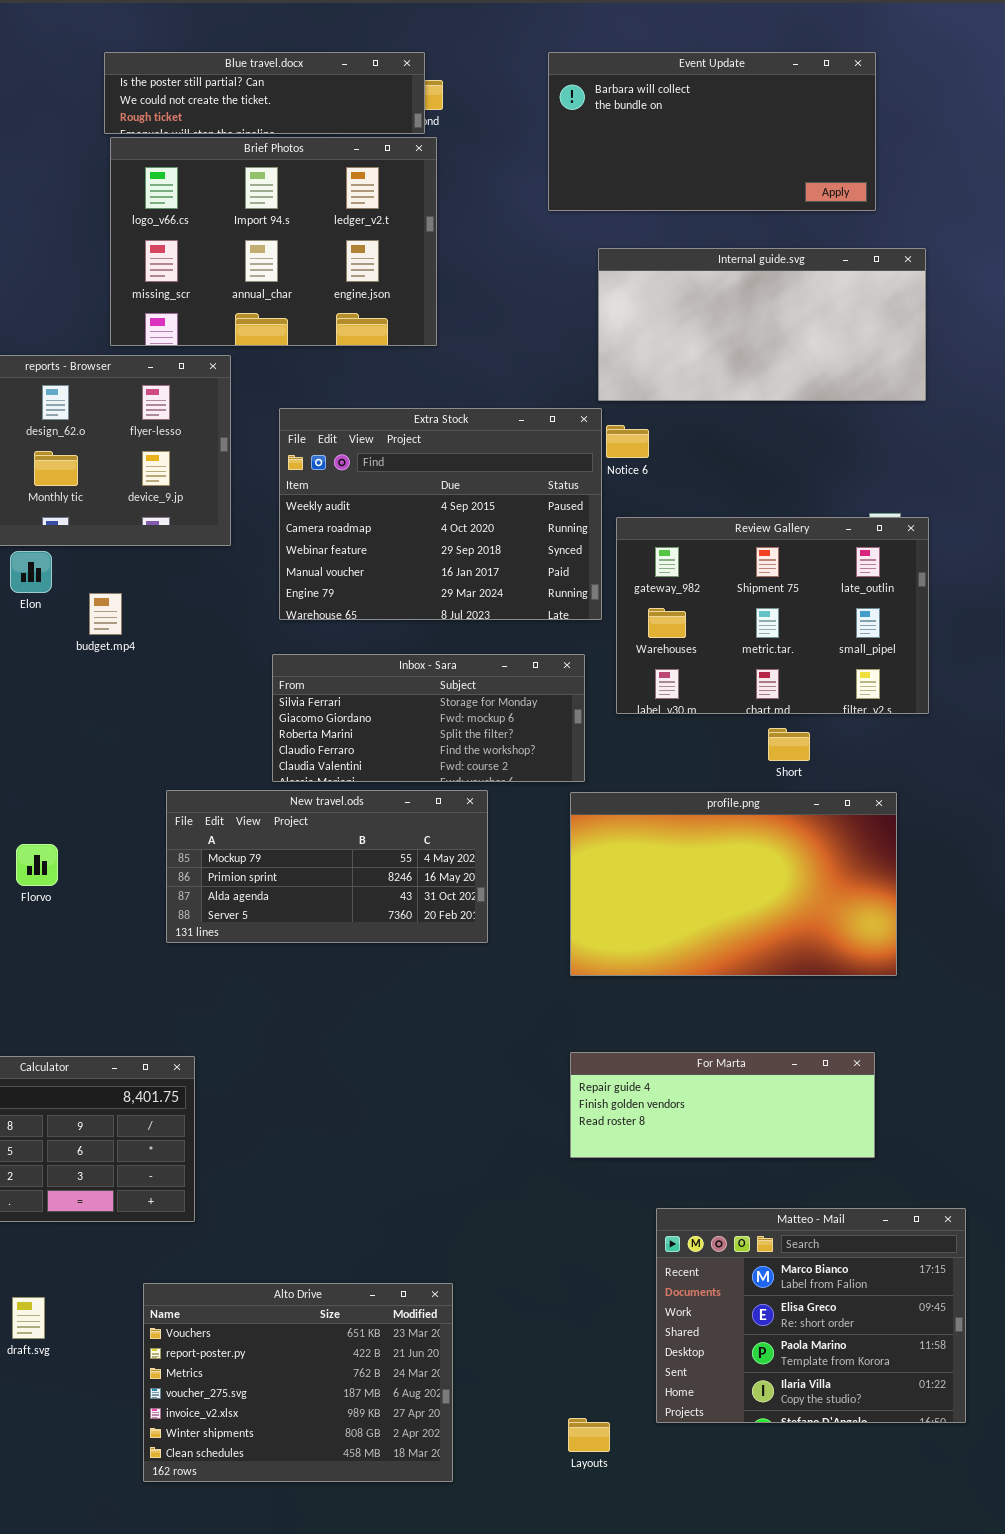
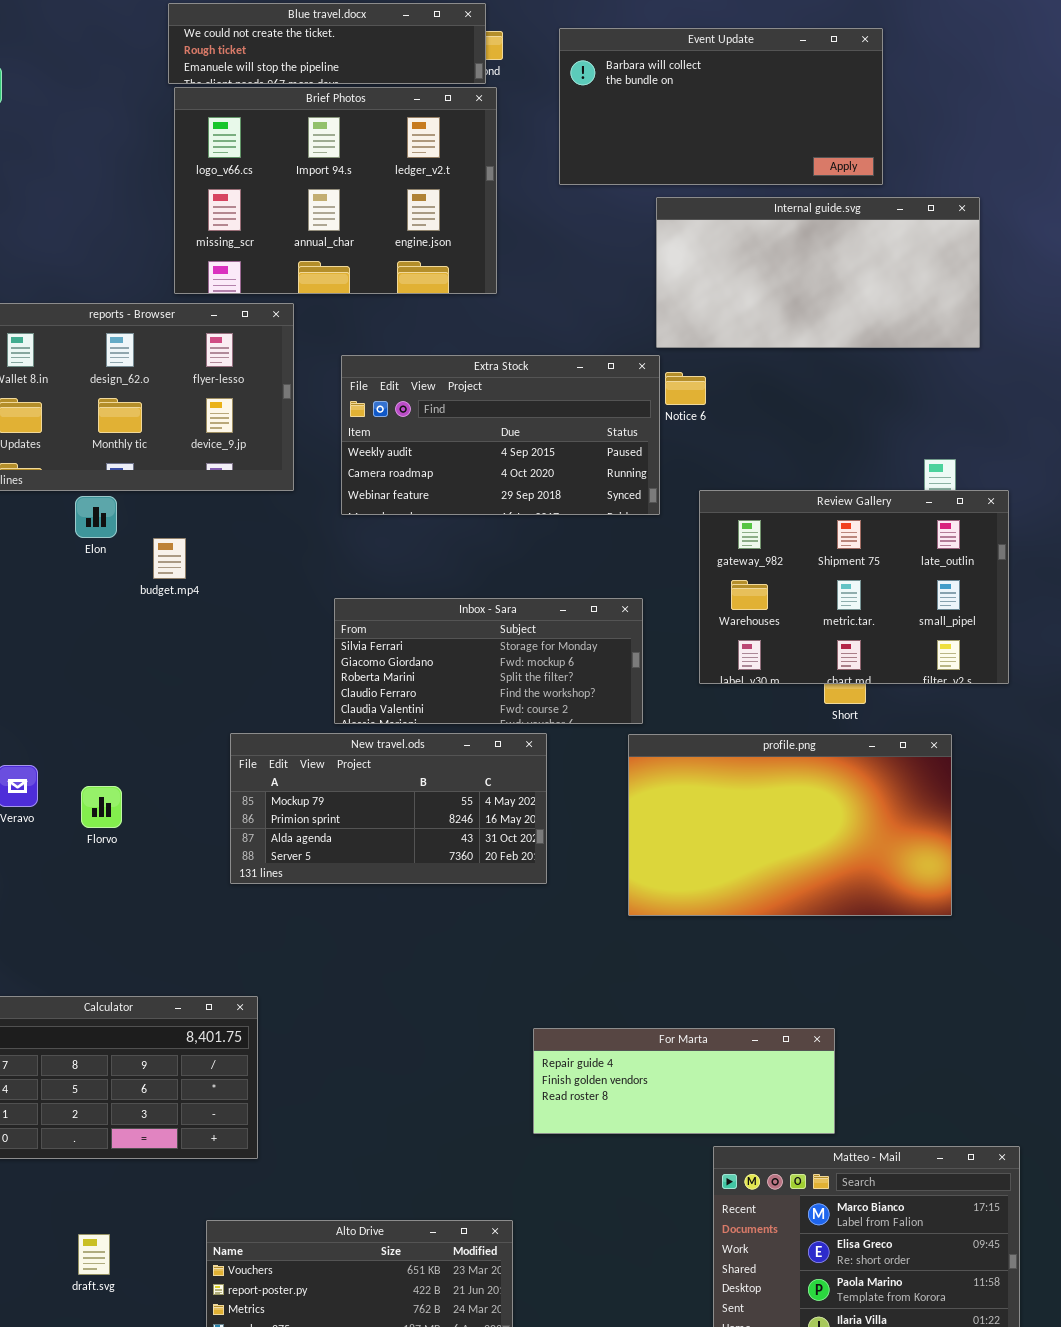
Blue travel.docx: [104,52,425,134] -> [168,3,486,84], scrolled down 1 row
Event Update: [548,52,876,211] -> [559,28,883,185], moved
Extra Stock: [279,408,602,620] -> [341,355,660,515], resized
Review Gallery: [616,517,929,714] -> [699,490,1009,684], moved
For Marta: [570,1052,875,1158] -> [533,1028,835,1134], moved

